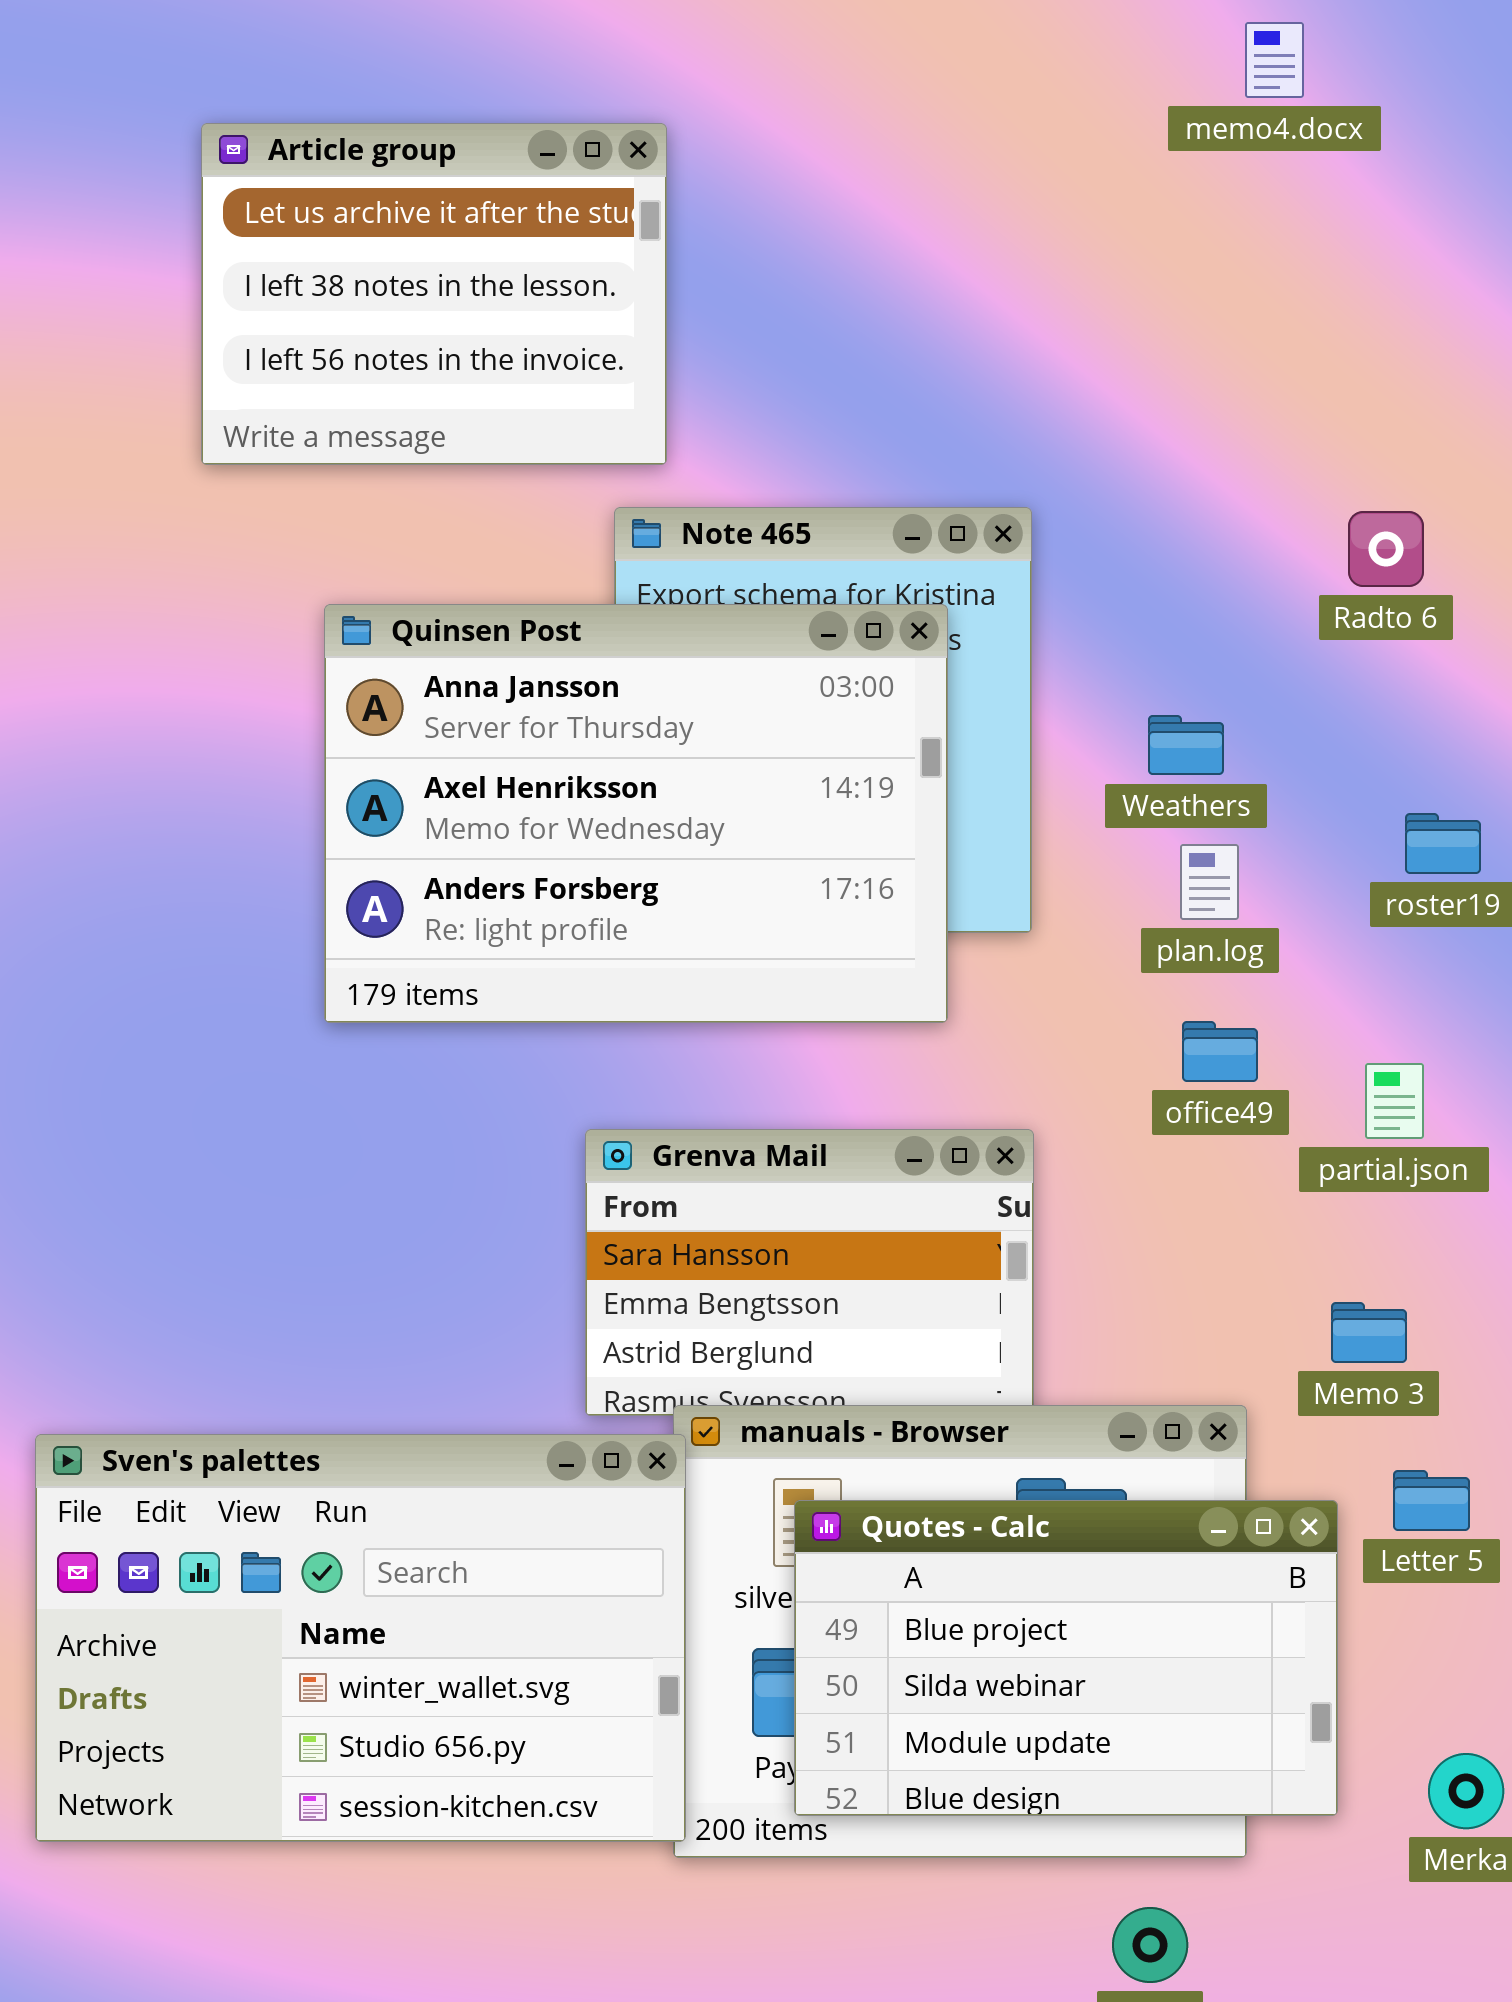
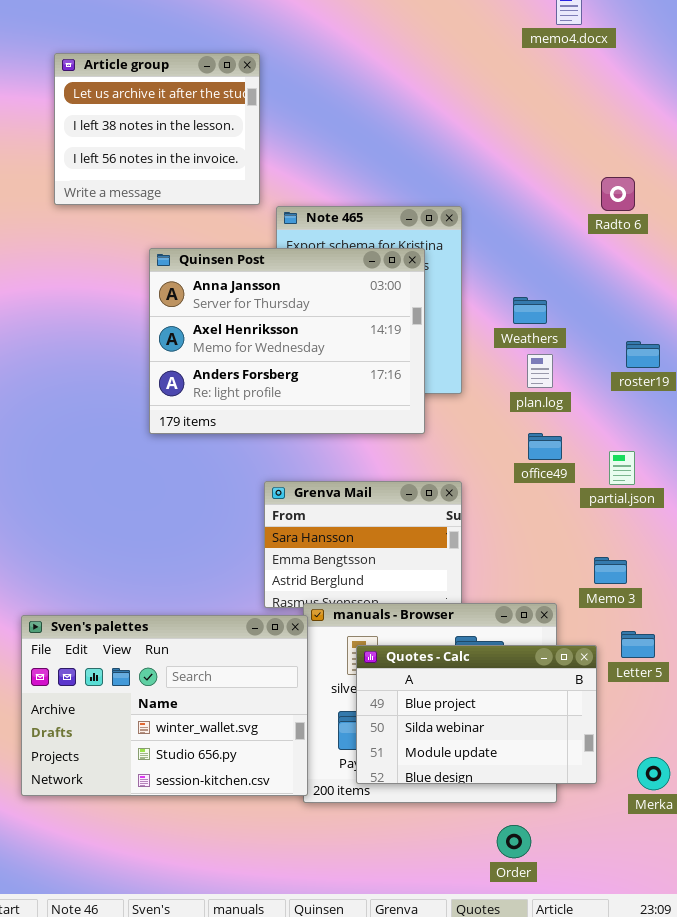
Article group: [201,123,667,465] -> [54,53,260,205], moved
Radto 6: [1348,511,1424,587] -> [601,177,635,211], moved

